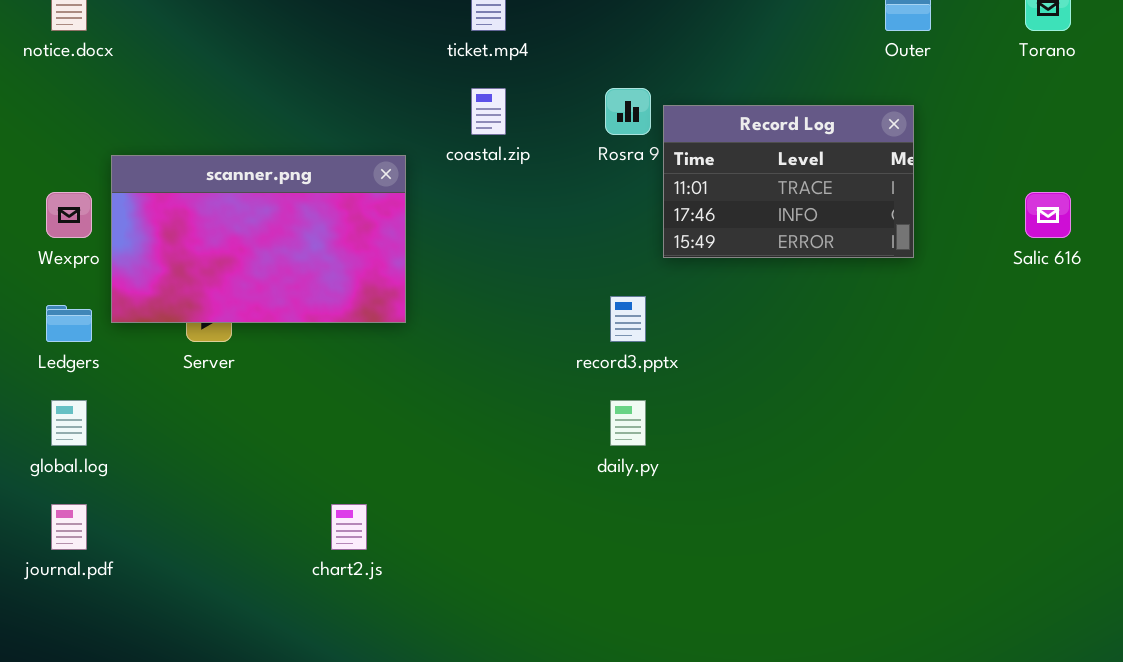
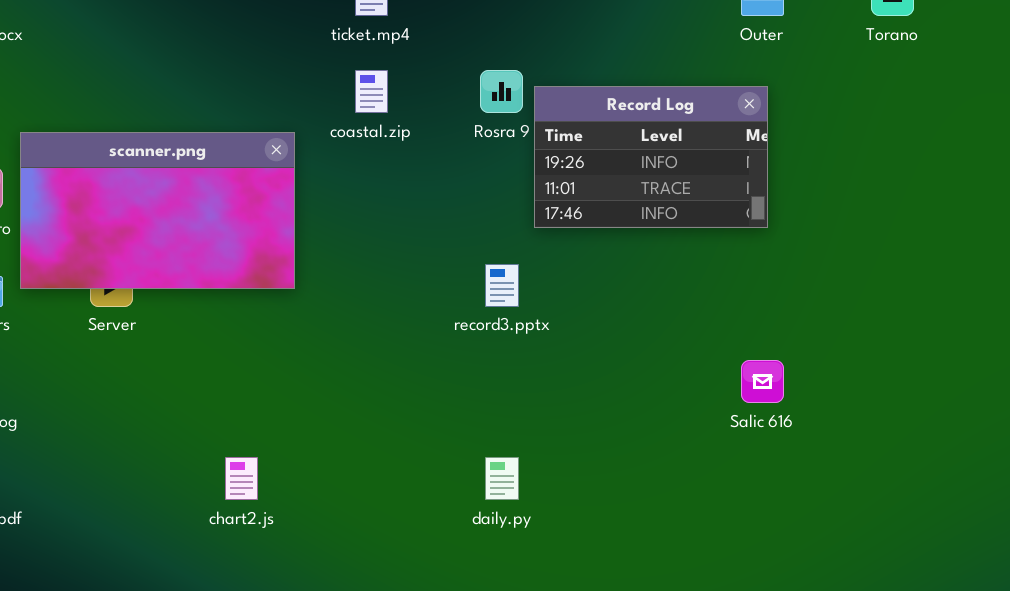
Record Log: [663,105,914,258] -> [534,86,768,228], scrolled up 1 row
Salic 616: [1025,192,1071,238] -> [741,360,784,403], moved
daily.py: [610,400,646,446] -> [485,457,519,500], moved

